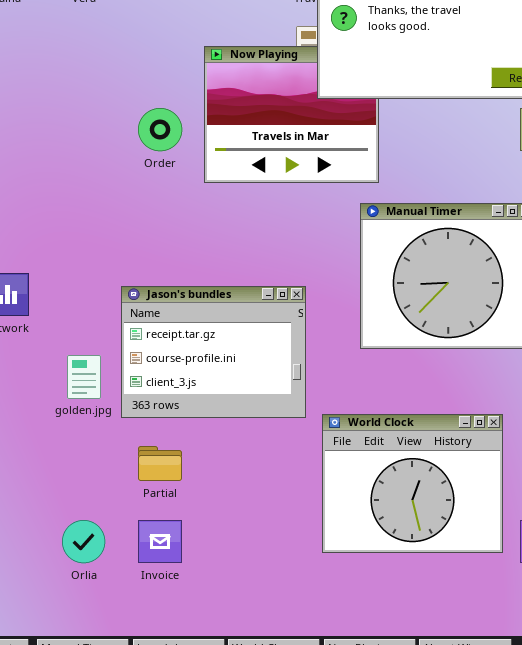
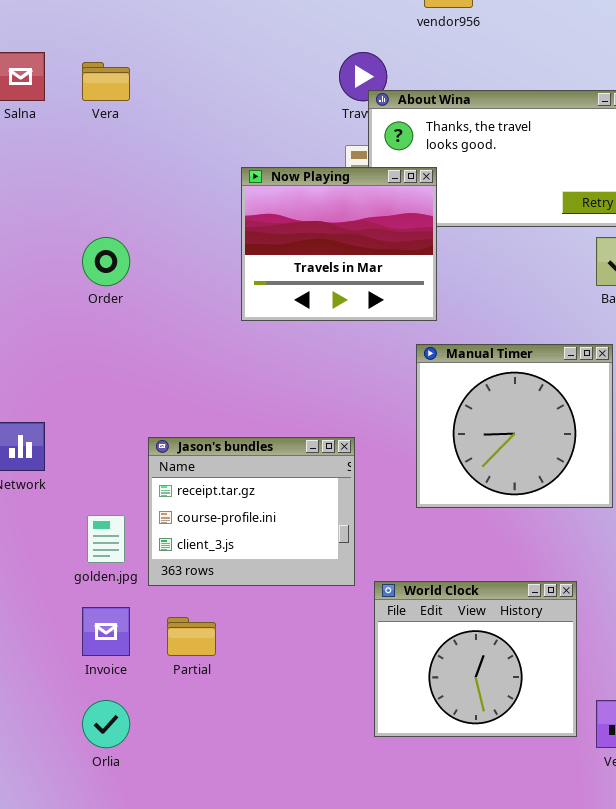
Now Playing: [204,46,379,183] -> [241,167,437,321], raised
Order: [138,108,182,151] -> [82,237,130,286], moved
Invoice: [138,520,182,563] -> [82,607,130,656], moved

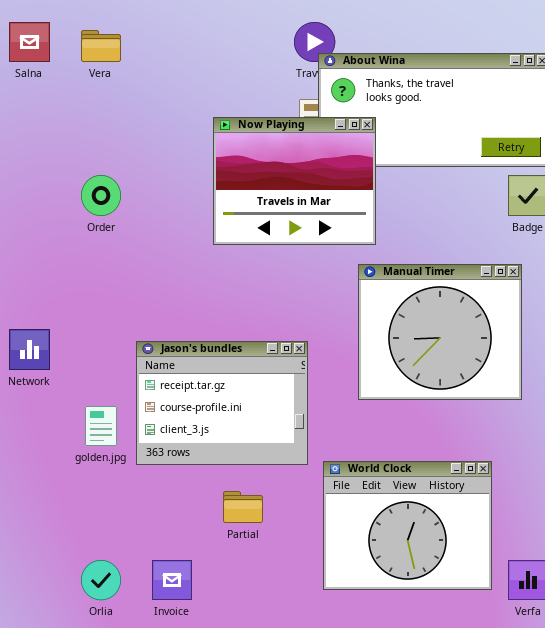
Invoice: [82,607,130,656] -> [152,560,192,600], moved
Partial: [167,617,216,656] -> [223,491,263,523], moved

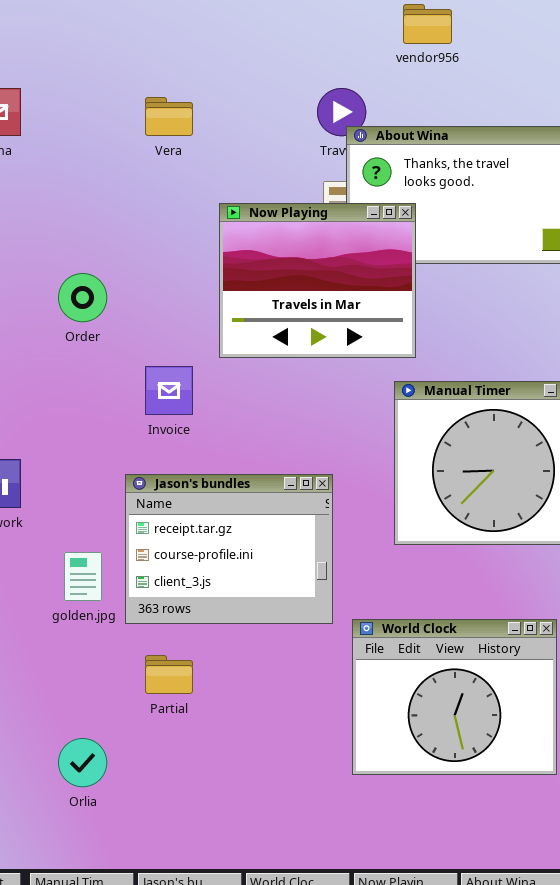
Vera: [81,30,121,62] -> [145,97,193,136], moved
Partial: [223,491,263,523] -> [145,655,193,694], moved
Invoice: [152,560,192,600] -> [145,366,193,415], moved

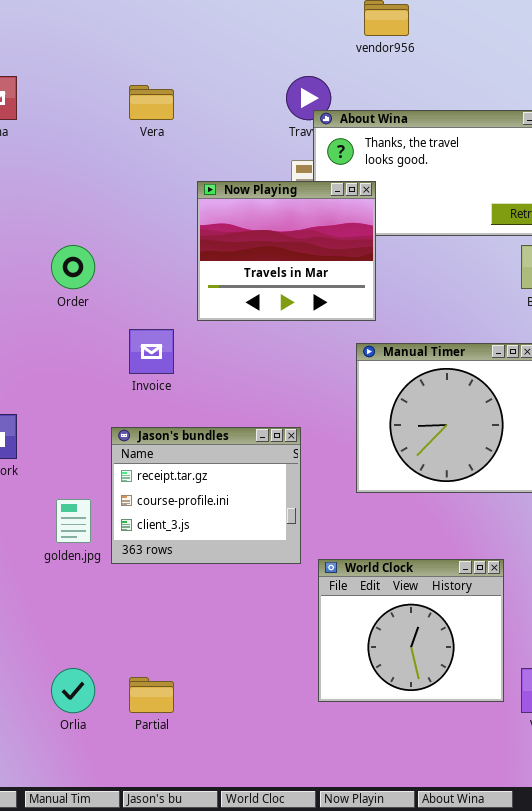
Partial: [145,655,193,694] -> [129,677,174,713], moved

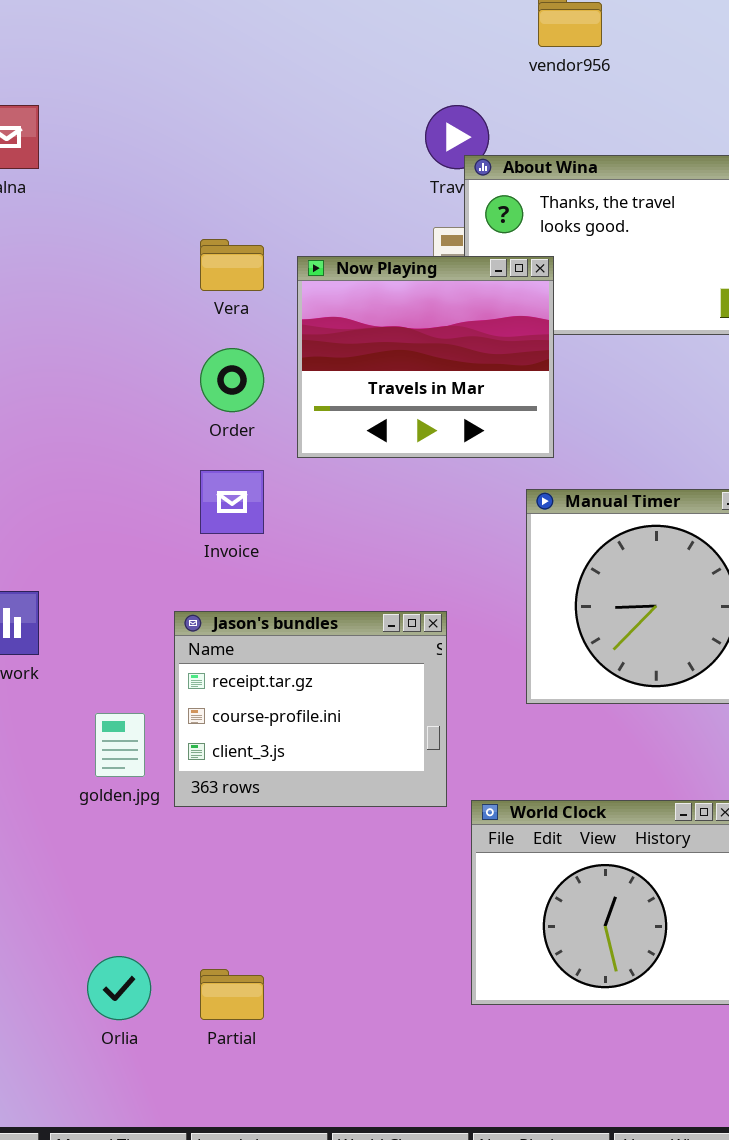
Vera: [129,85,174,120] -> [200,239,264,291], moved
Order: [51,245,95,289] -> [200,348,264,412], moved

